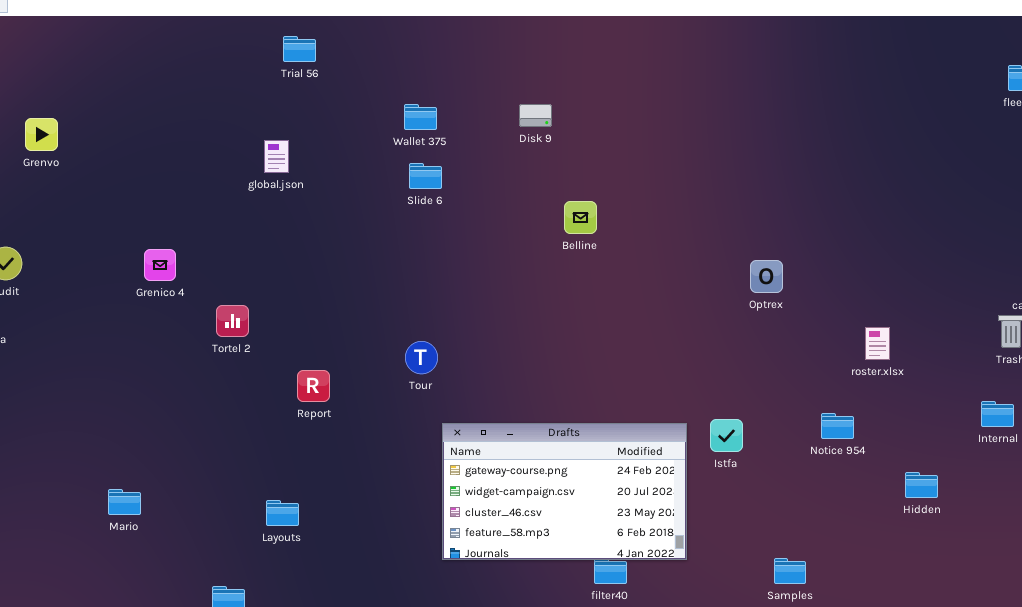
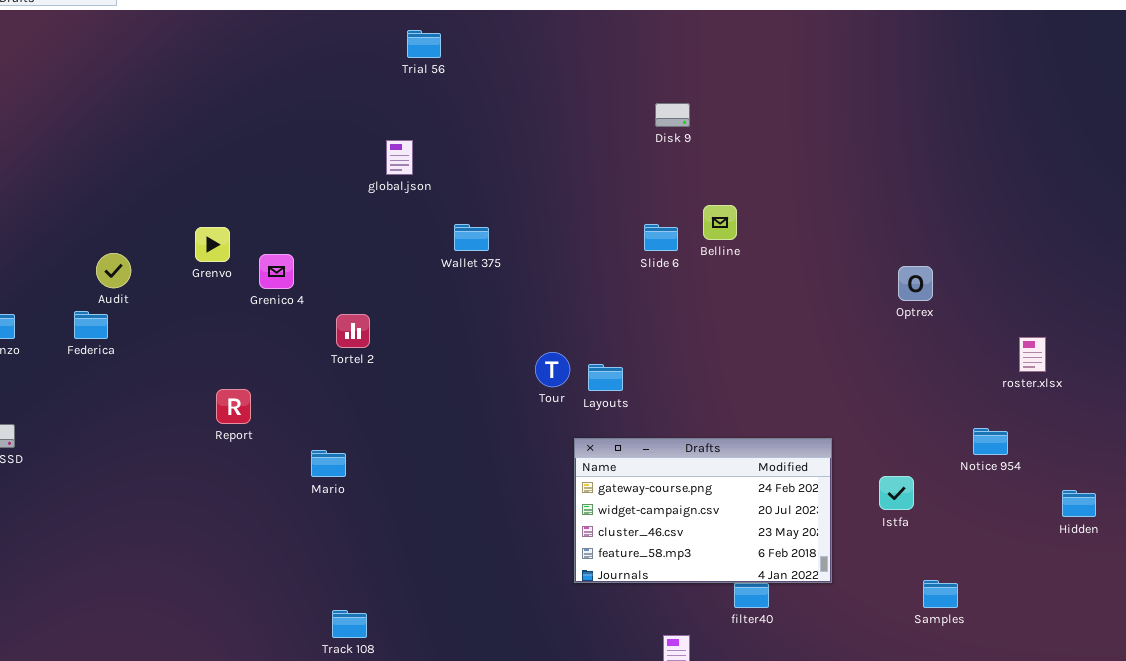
Wallet 375: [404,104,437,130] -> [454,224,489,251], moved
Grenvo: [25,118,58,151] -> [195,227,230,262], moved
Slide 6: [409,163,442,189] -> [644,224,678,251], moved
Report: [297,370,330,402] -> [216,389,251,424], moved
Istfa: [710,419,743,452] -> [879,476,914,510], moved
Mario: [108,489,141,515] -> [311,450,346,477], moved
Layouts: [266,500,299,526] -> [588,364,623,391], moved

